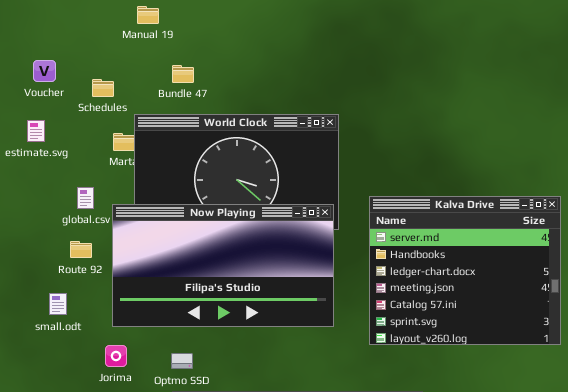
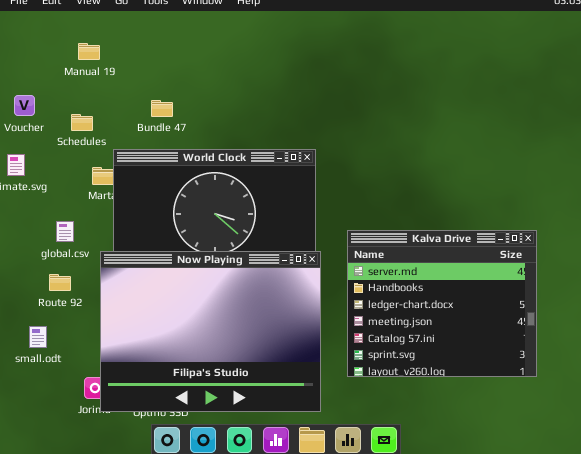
Manual 19: [137,6,159,24] -> [78,43,100,60], moved
Now Playing: [112,204,334,327] -> [100,251,321,412], moved, resized

